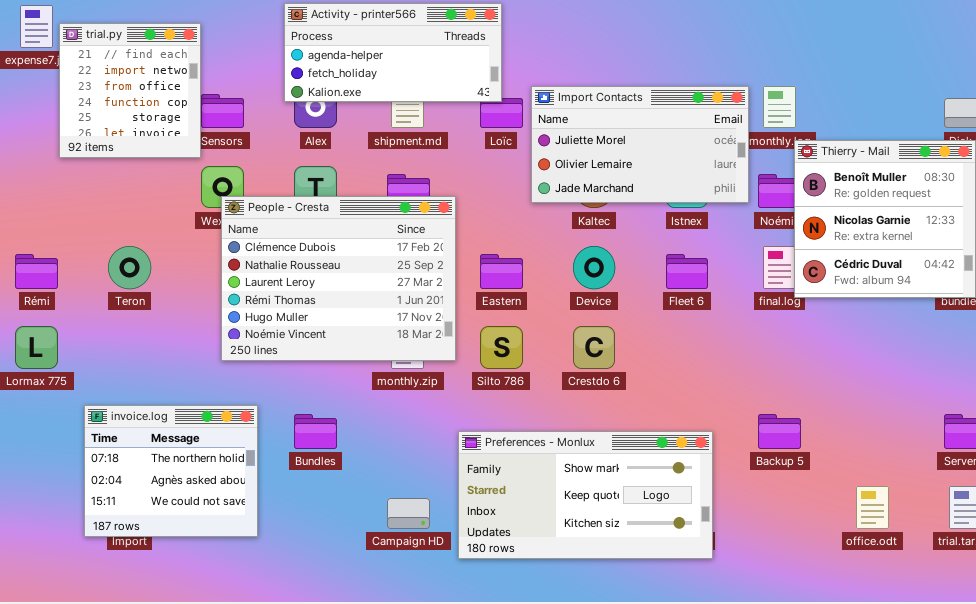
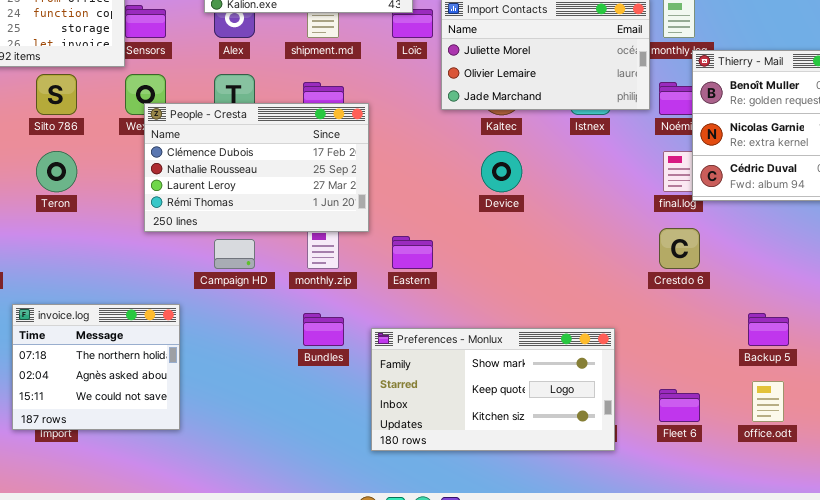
People - Cresta: [221,196,456,361] -> [144,103,369,232], resized
Eastern: [480,254,523,289] -> [392,236,433,269], moved
Fleet 6: [666,254,708,289] -> [659,389,700,422], moved
Silto 786: [480,326,523,369] -> [36,74,77,115], moved
Crestdo 6: [573,326,615,369] -> [659,228,700,269], moved
Bundles: [294,414,337,449] -> [303,313,344,346], moved
Backup 5: [758,414,801,449] -> [748,313,789,346], moved
Campaign HD: [387,498,430,529] -> [214,239,255,269], moved

